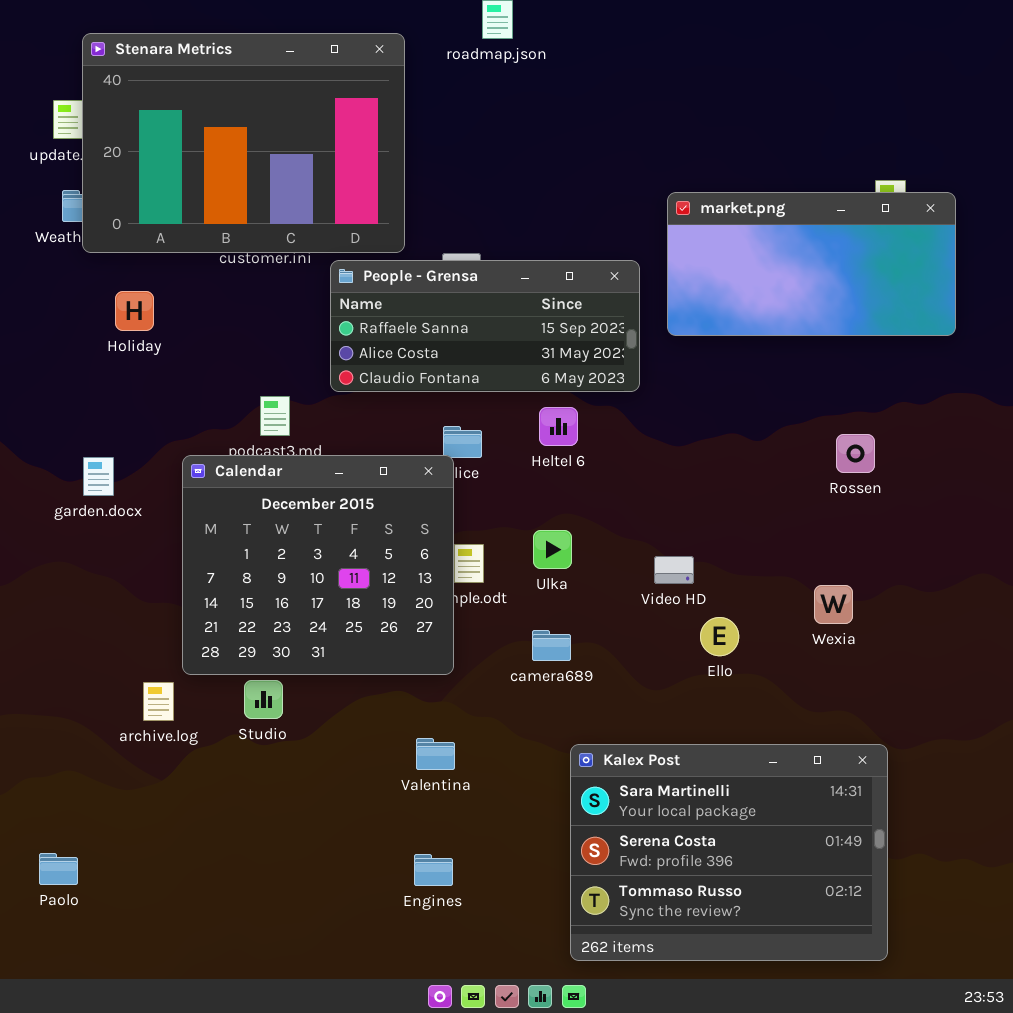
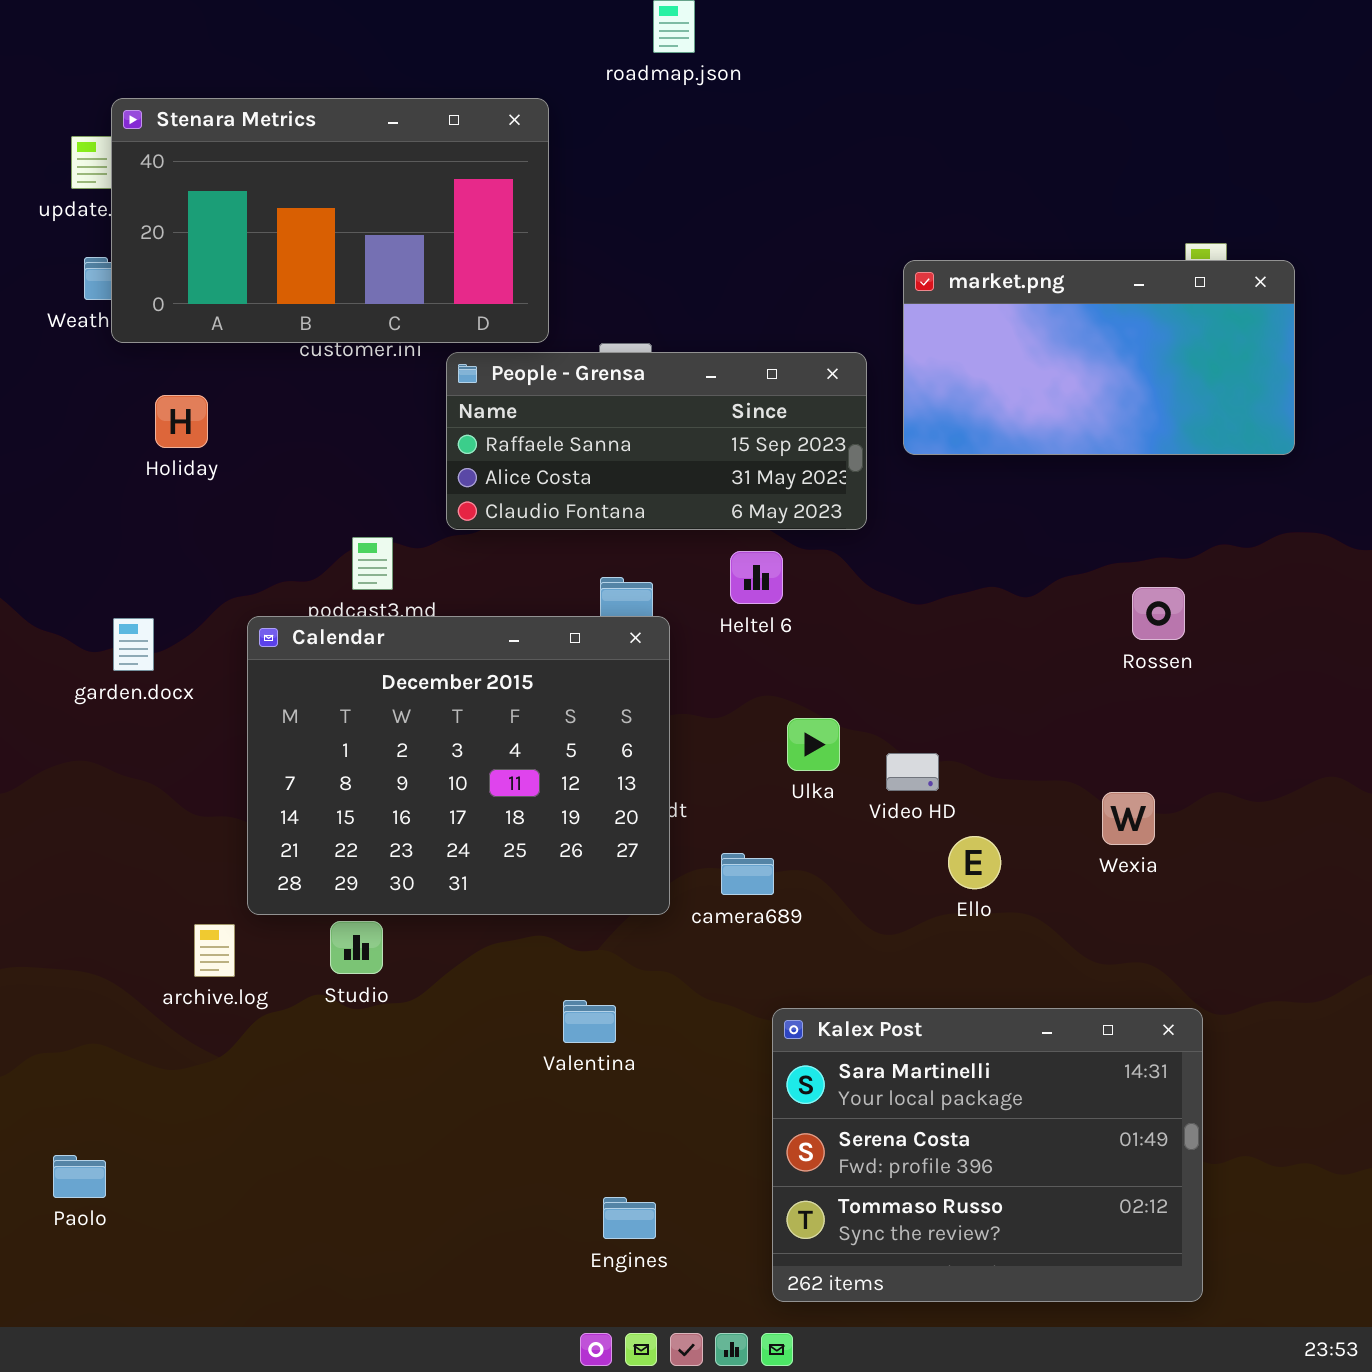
Stenara Metrics: [82,33,405,253] -> [111,98,549,343], resized
Calendar: [182,455,454,675] -> [247,616,670,915], resized
Ulka: [533,530,572,569] -> [787,718,840,771], moved
Engines: [414,854,453,886] -> [603,1197,656,1239], moved

